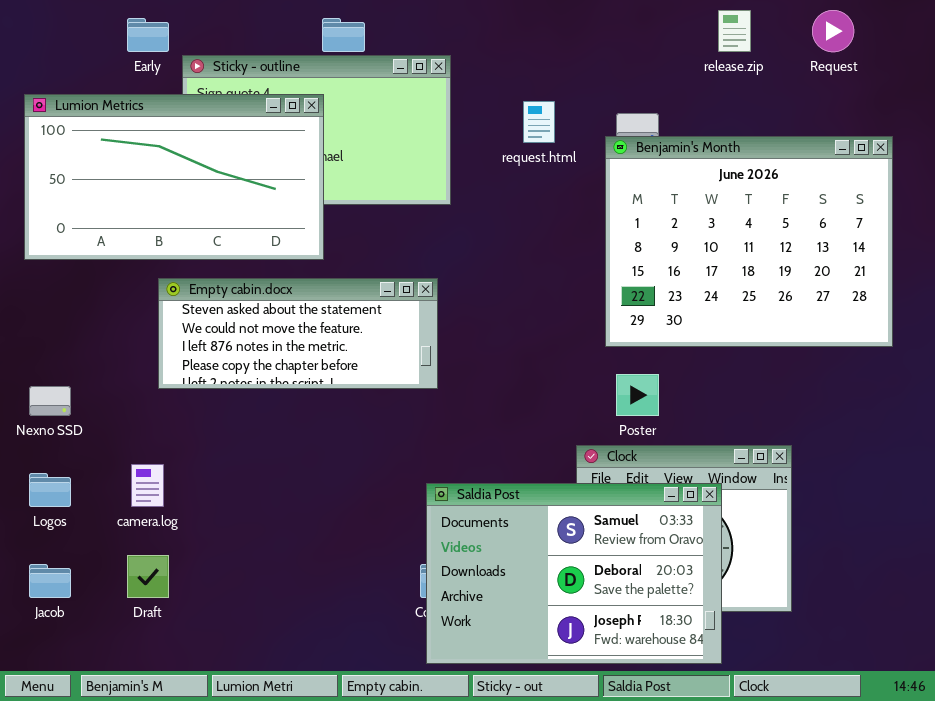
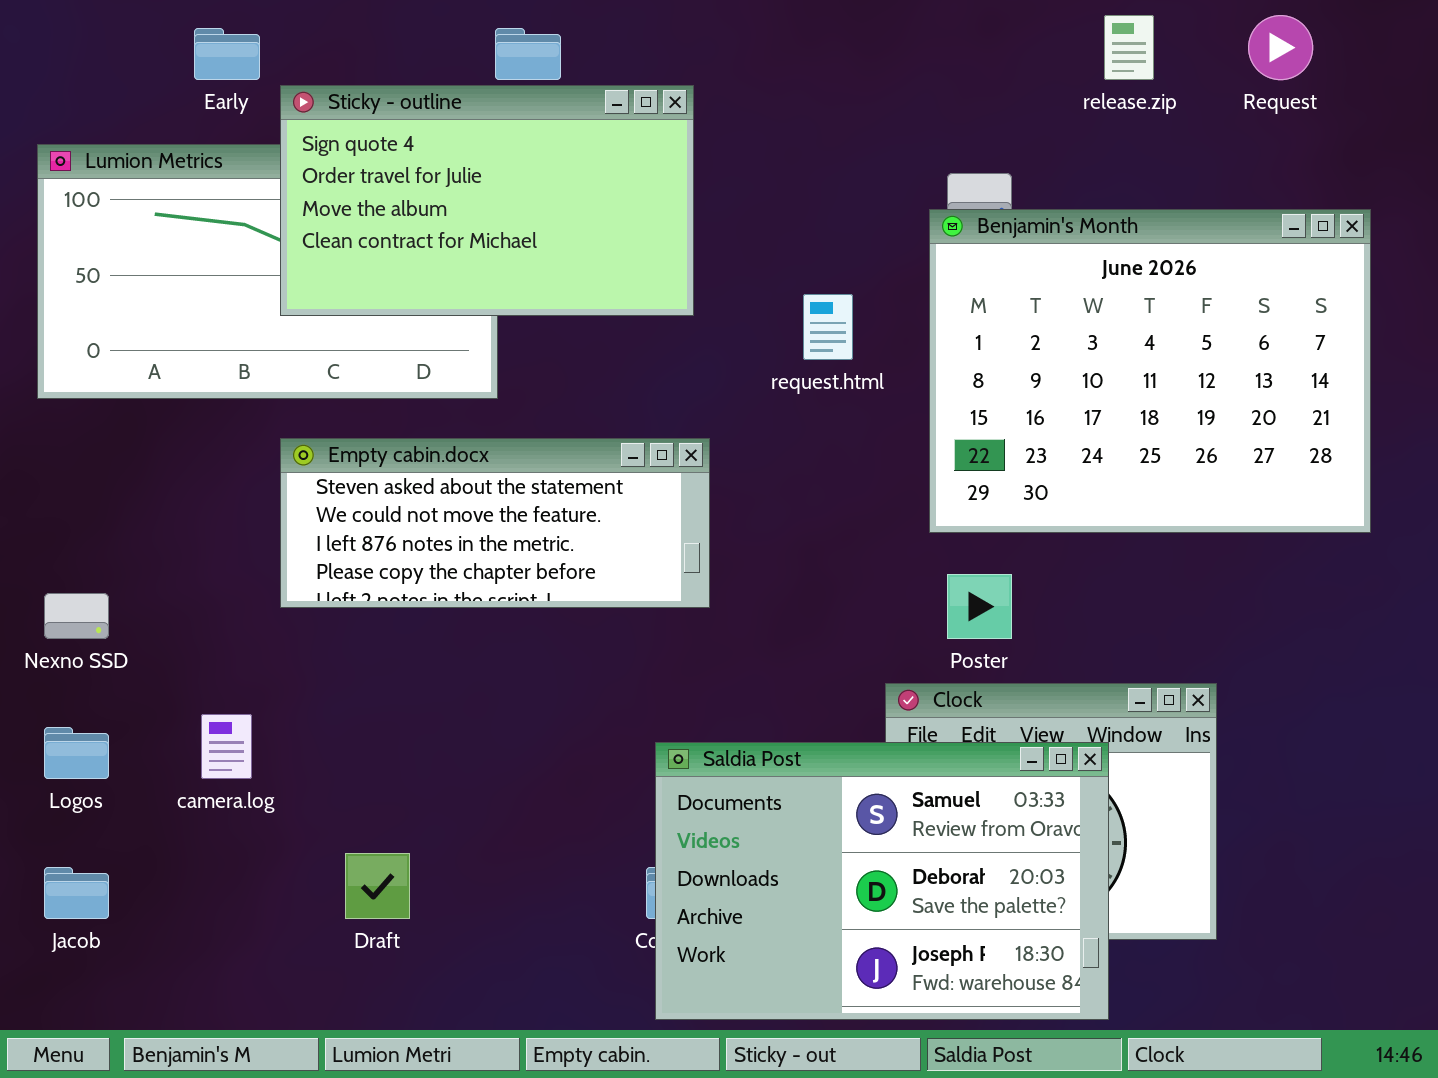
Sticky - outline: [182,55,451,205] -> [280,85,694,316], raised
request.html: [523,101,555,143] -> [803,294,853,360], moved
Empty cabin.docx: [158,278,438,389] -> [280,438,710,608], moved
Draft: [127,555,169,598] -> [345,853,410,919], moved

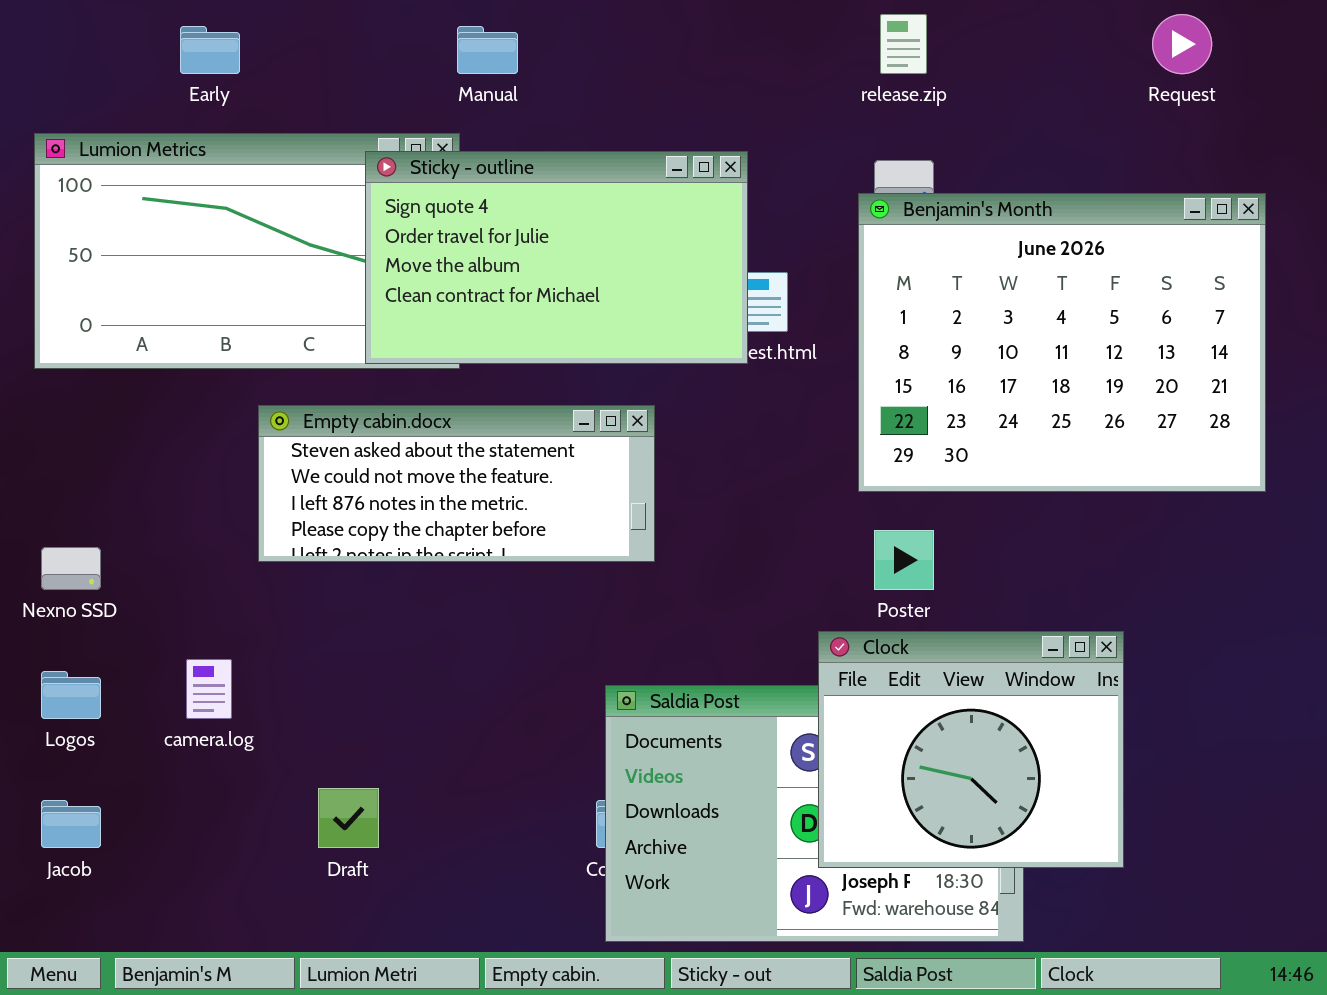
release.zip: [1104,15,1154,80] -> [880,14,927,74], moved
Sticky - outline: [280,85,694,316] -> [365,151,748,364], moved
Clock: [885,683,1217,940] -> [818,631,1124,868], raised

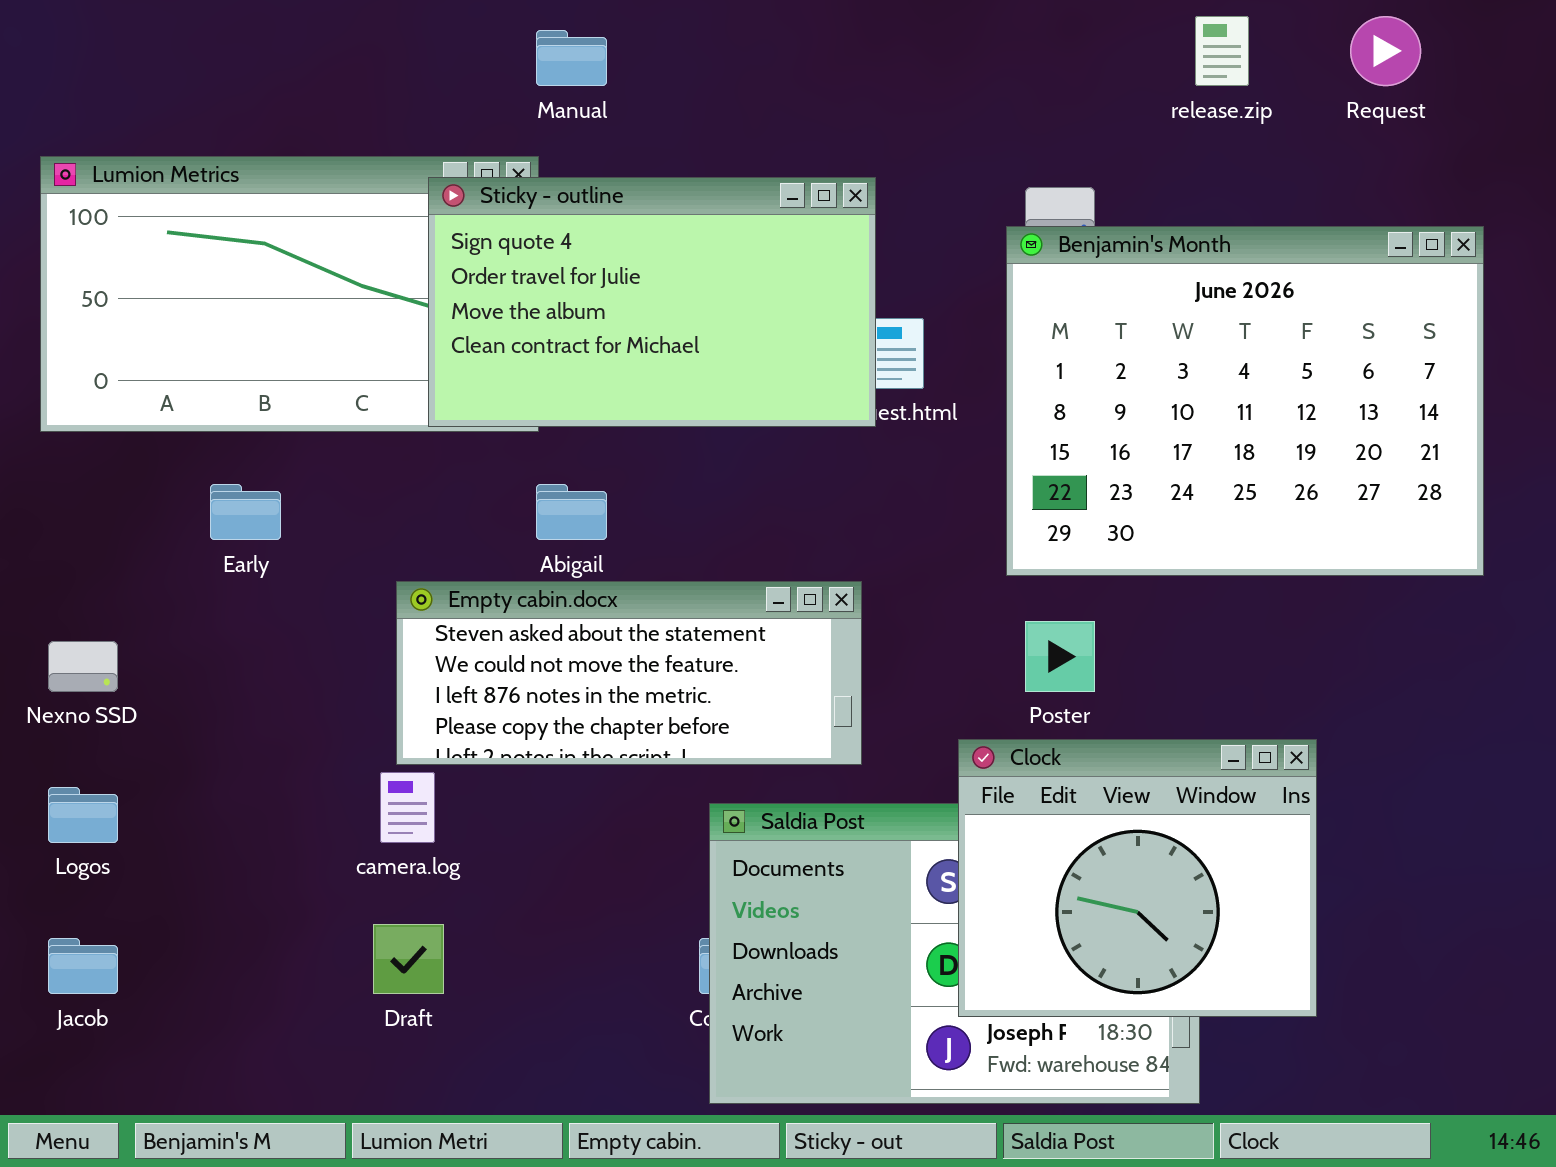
release.zip: [880,14,927,74] -> [1195,16,1249,86], moved
Early: [180,26,240,74] -> [210,484,281,540], moved
Empty cabin.docx: [258,405,655,562] -> [396,581,862,765], moved
camera.log: [186,659,232,719] -> [380,772,435,843], moved

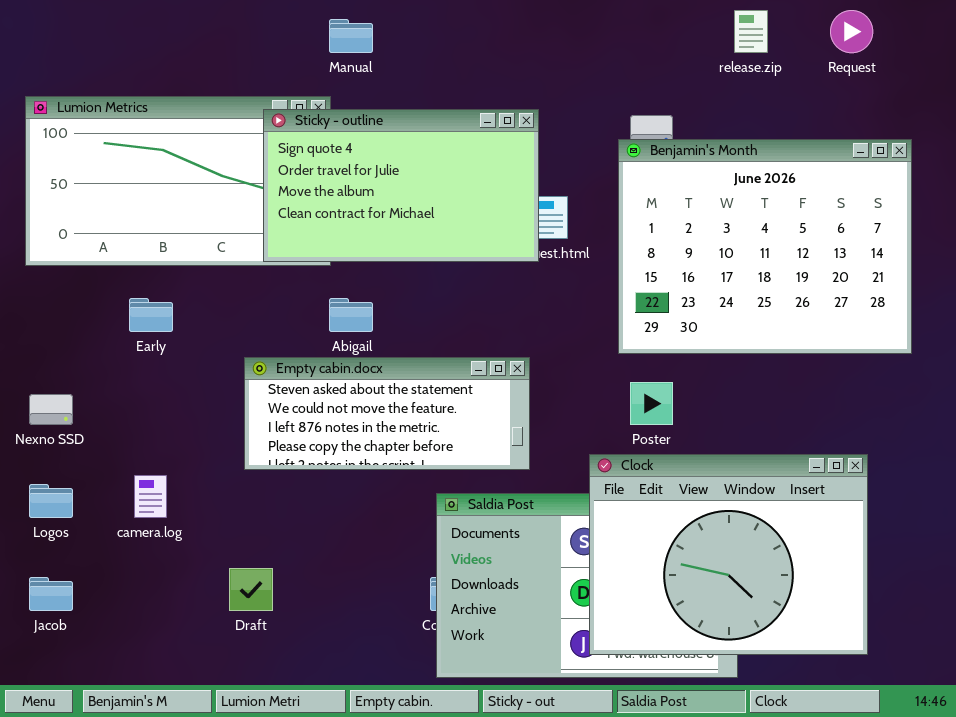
Clock: [958,739,1317,1017] -> [589,454,868,655], resized
camera.log: [380,772,435,843] -> [134,475,167,518], moved

